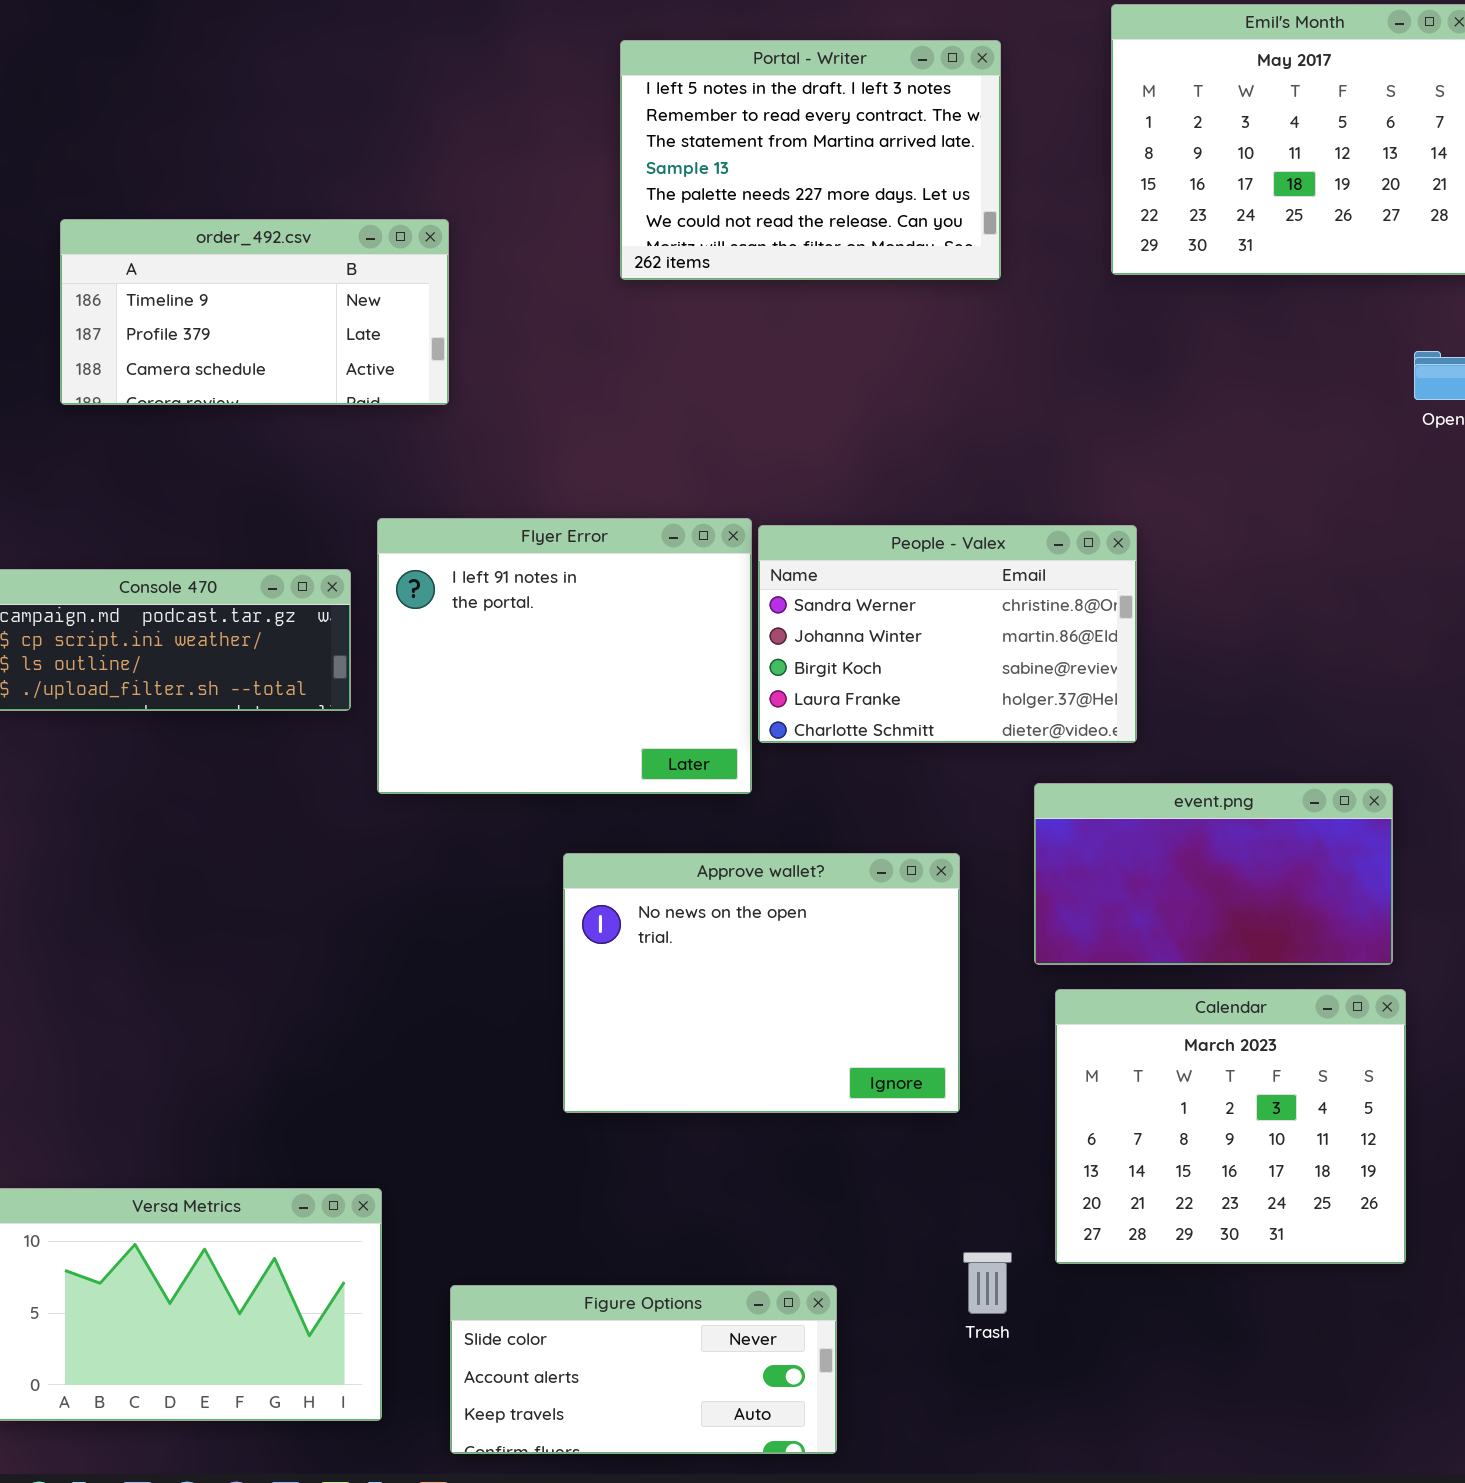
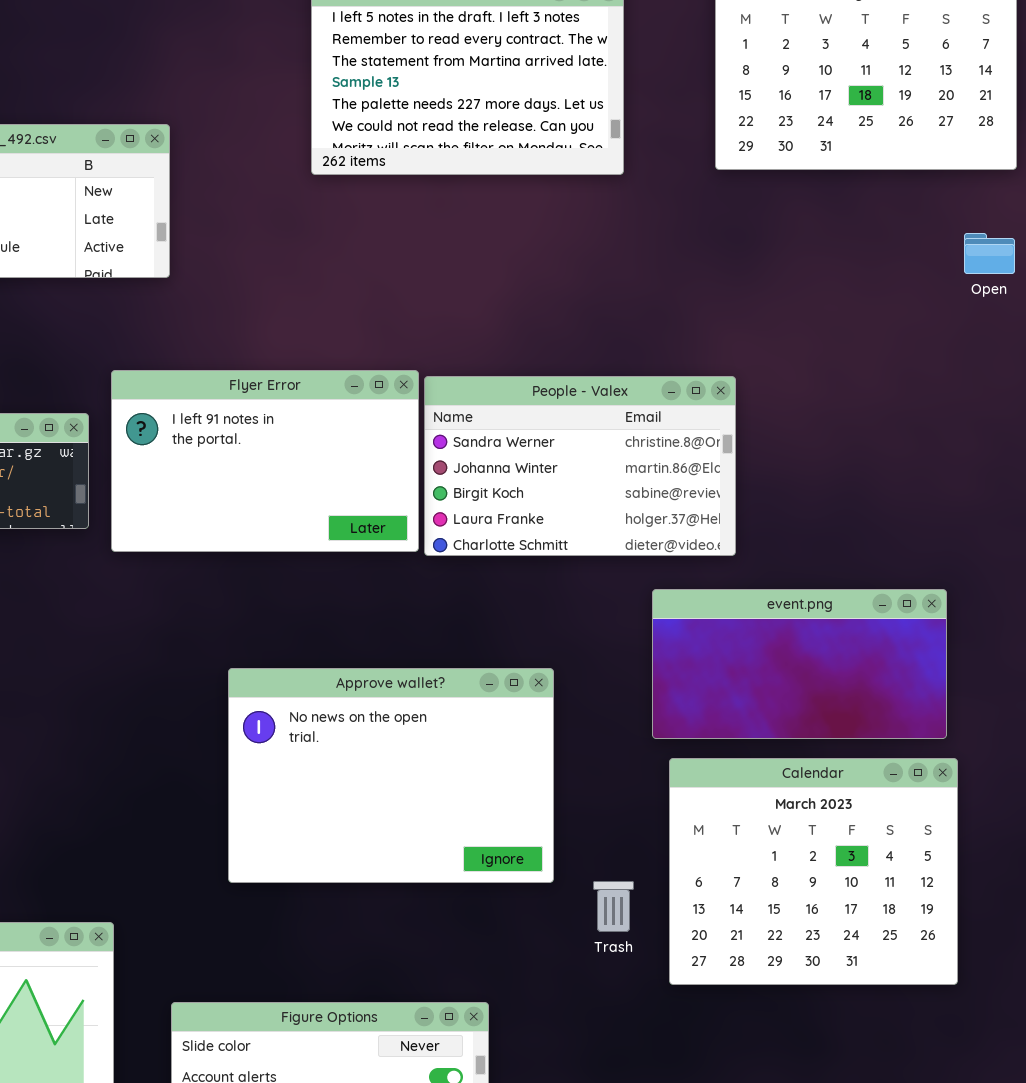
Flyer Error: [377,518,752,794] -> [111,370,419,552], resized
Approve wallet?: [563,853,960,1113] -> [228,668,554,883], moved
Trash: [963,1252,1012,1314] -> [593,881,634,932], moved

